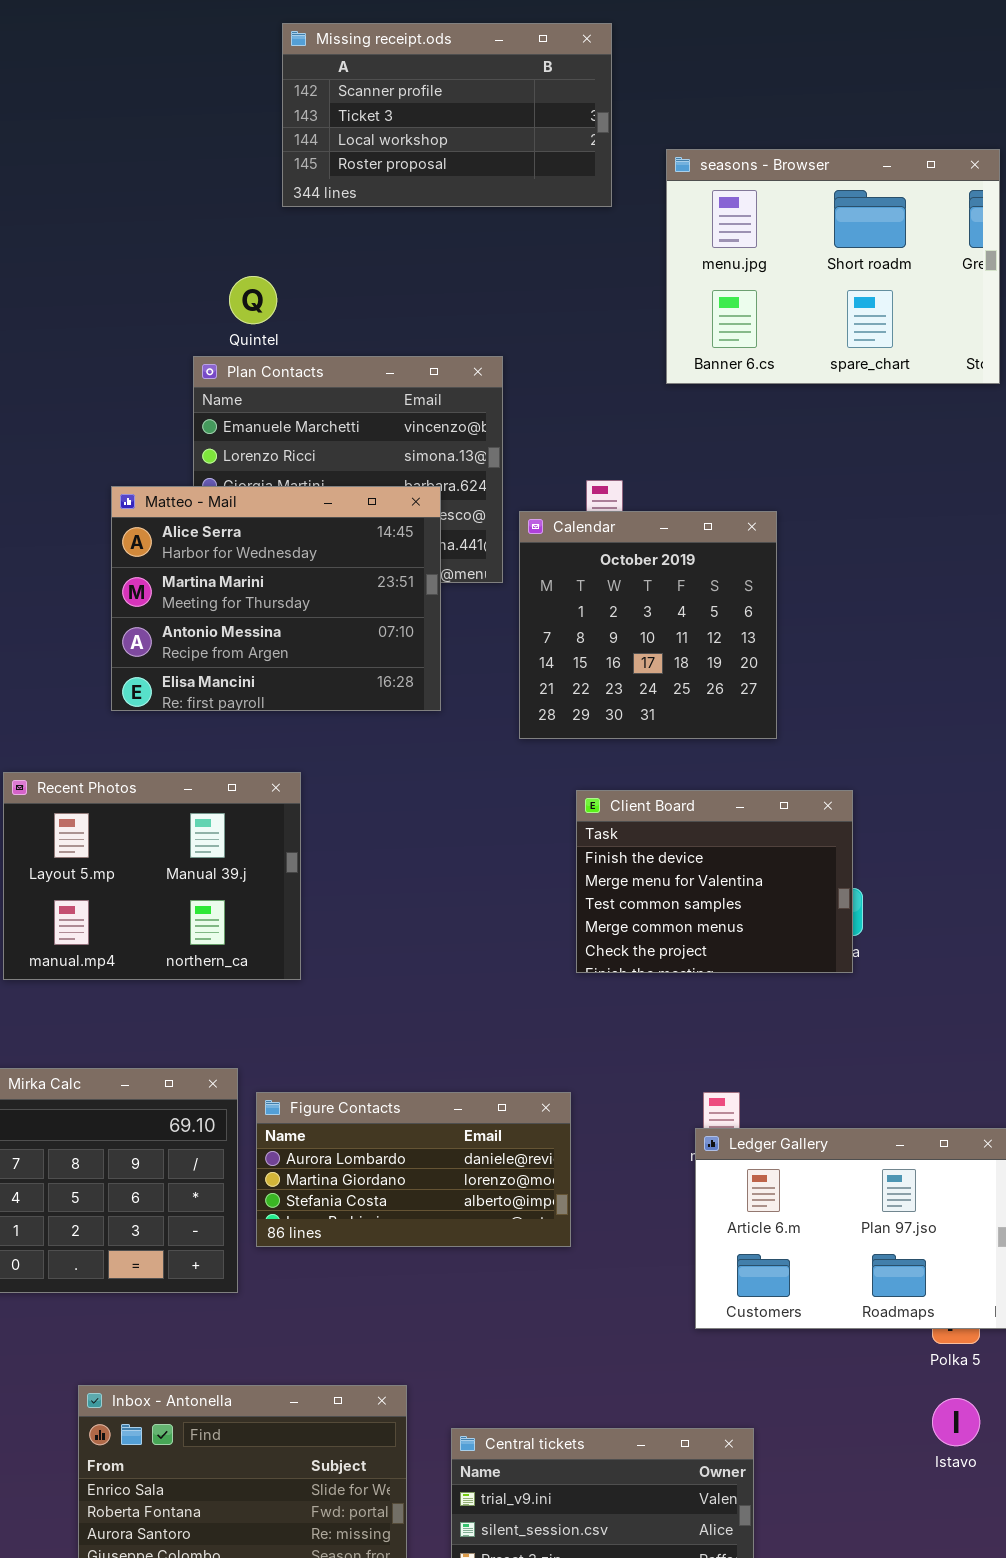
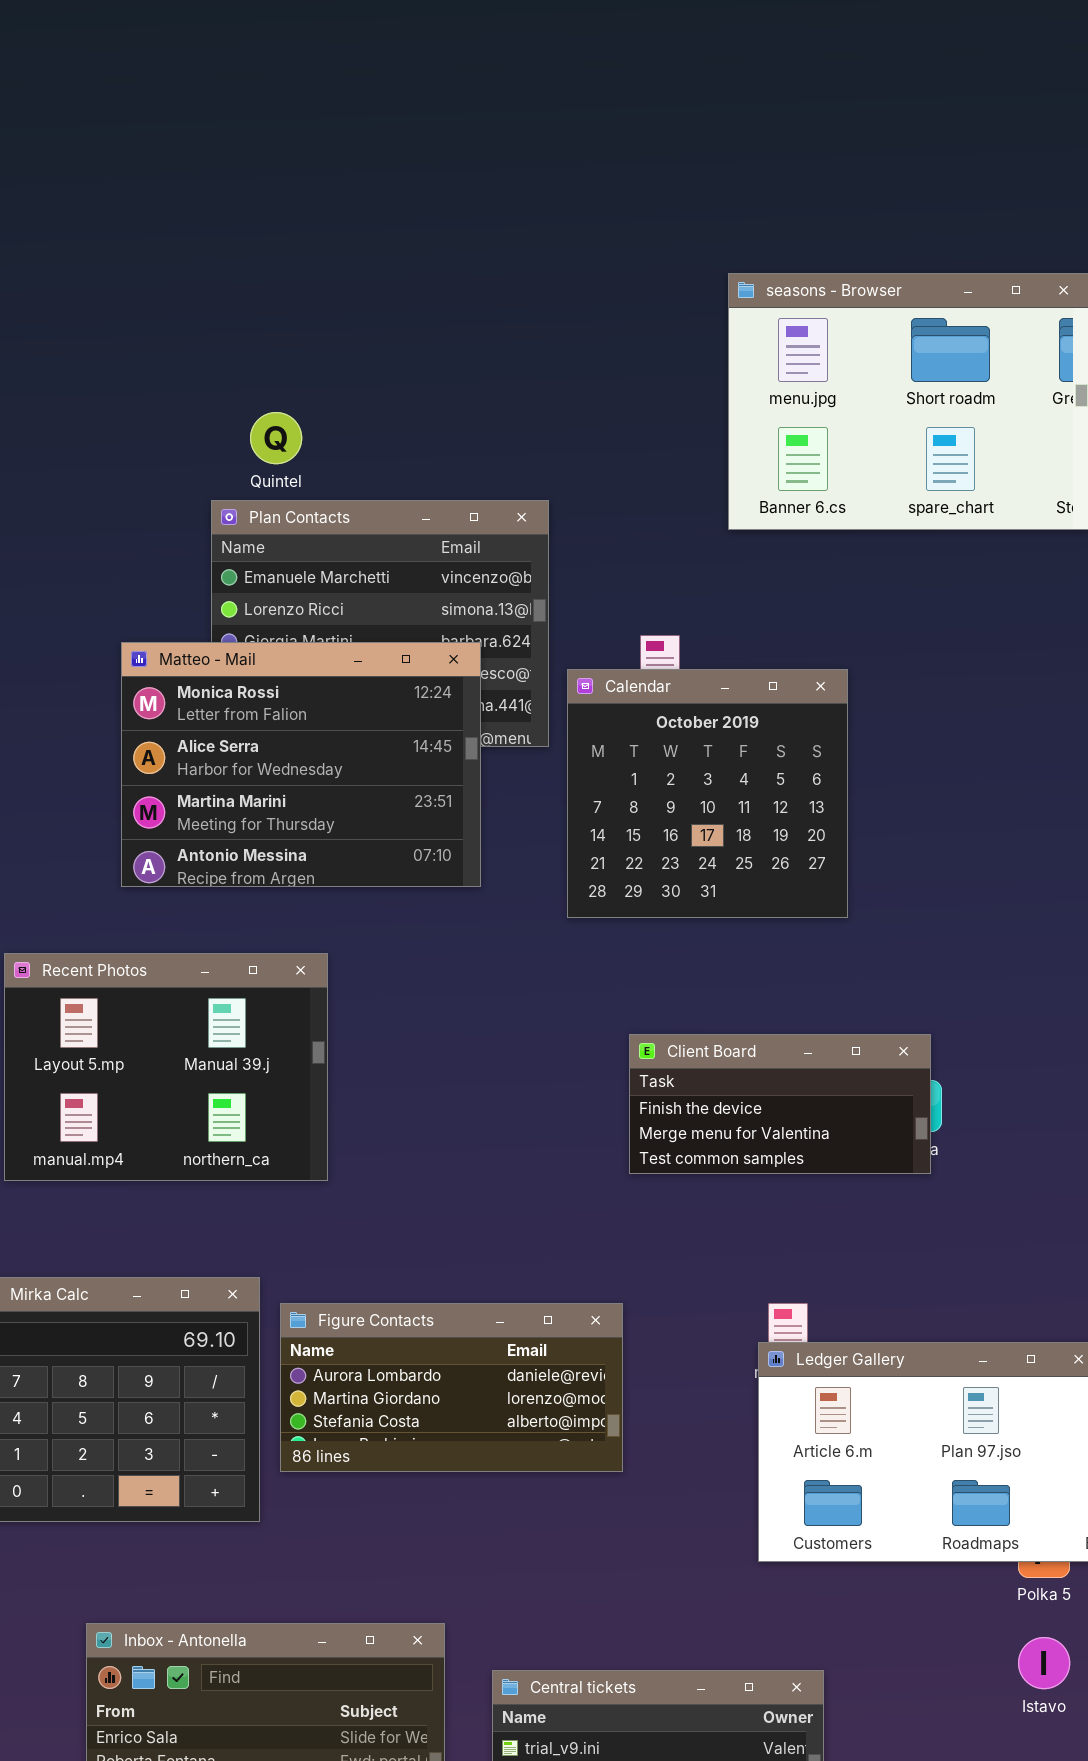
Missing receipt.ods: [282,23,612,207] -> none, closed
Matteo - Mail: [111,486,441,711] -> [121,642,481,887], scrolled up 1 row
Client Board: [576,790,853,973] -> [629,1034,931,1174], resized

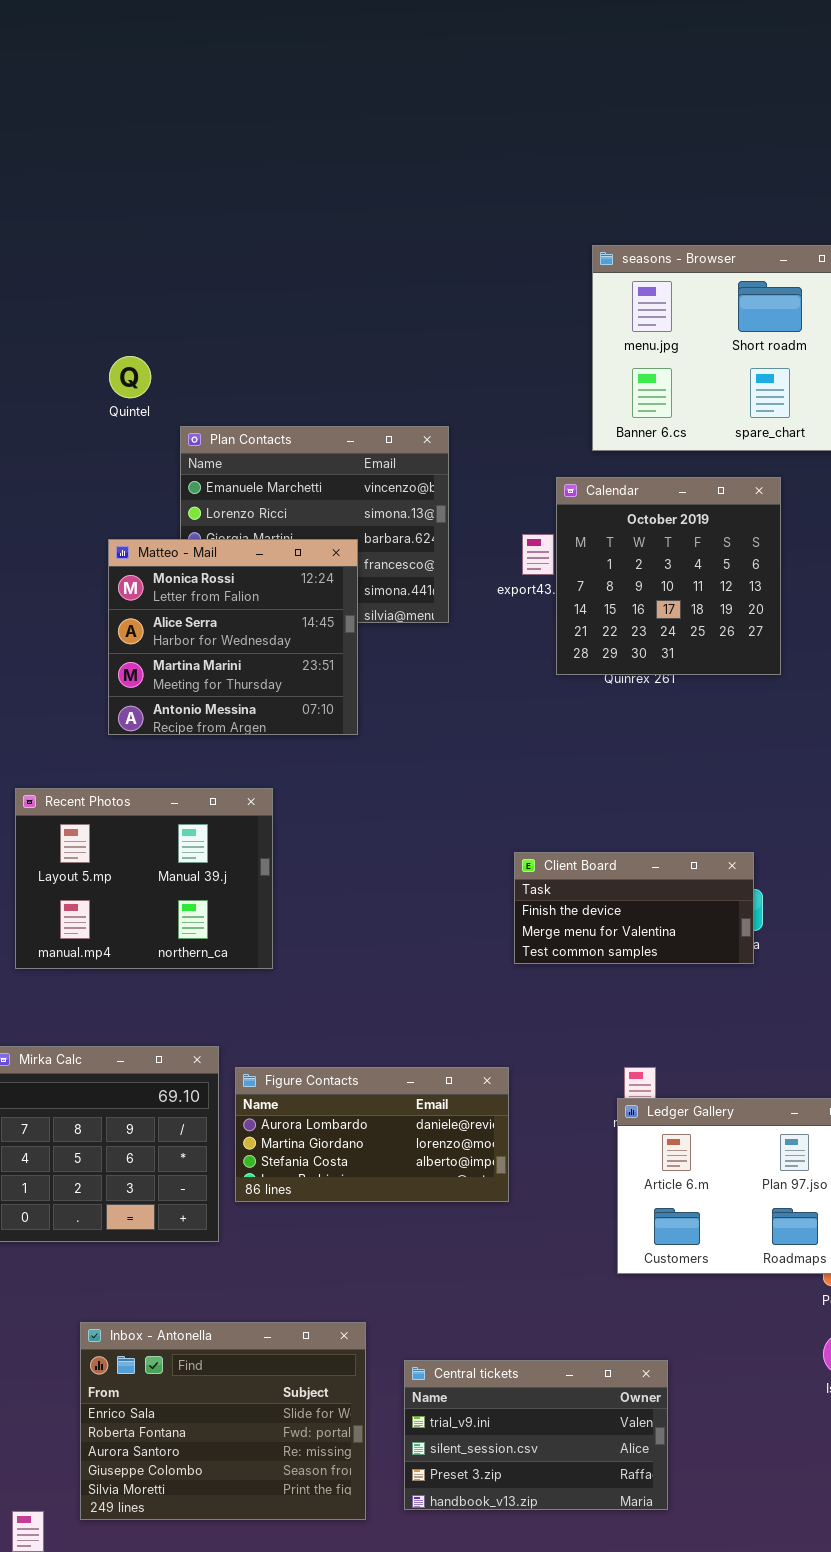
Quintel: [250,412,302,464] -> [109,356,151,398], moved
Matteo - Mail: [121,642,481,887] -> [108,539,358,735], resized
Calendar: [567,669,848,918] -> [556,477,781,675], moved

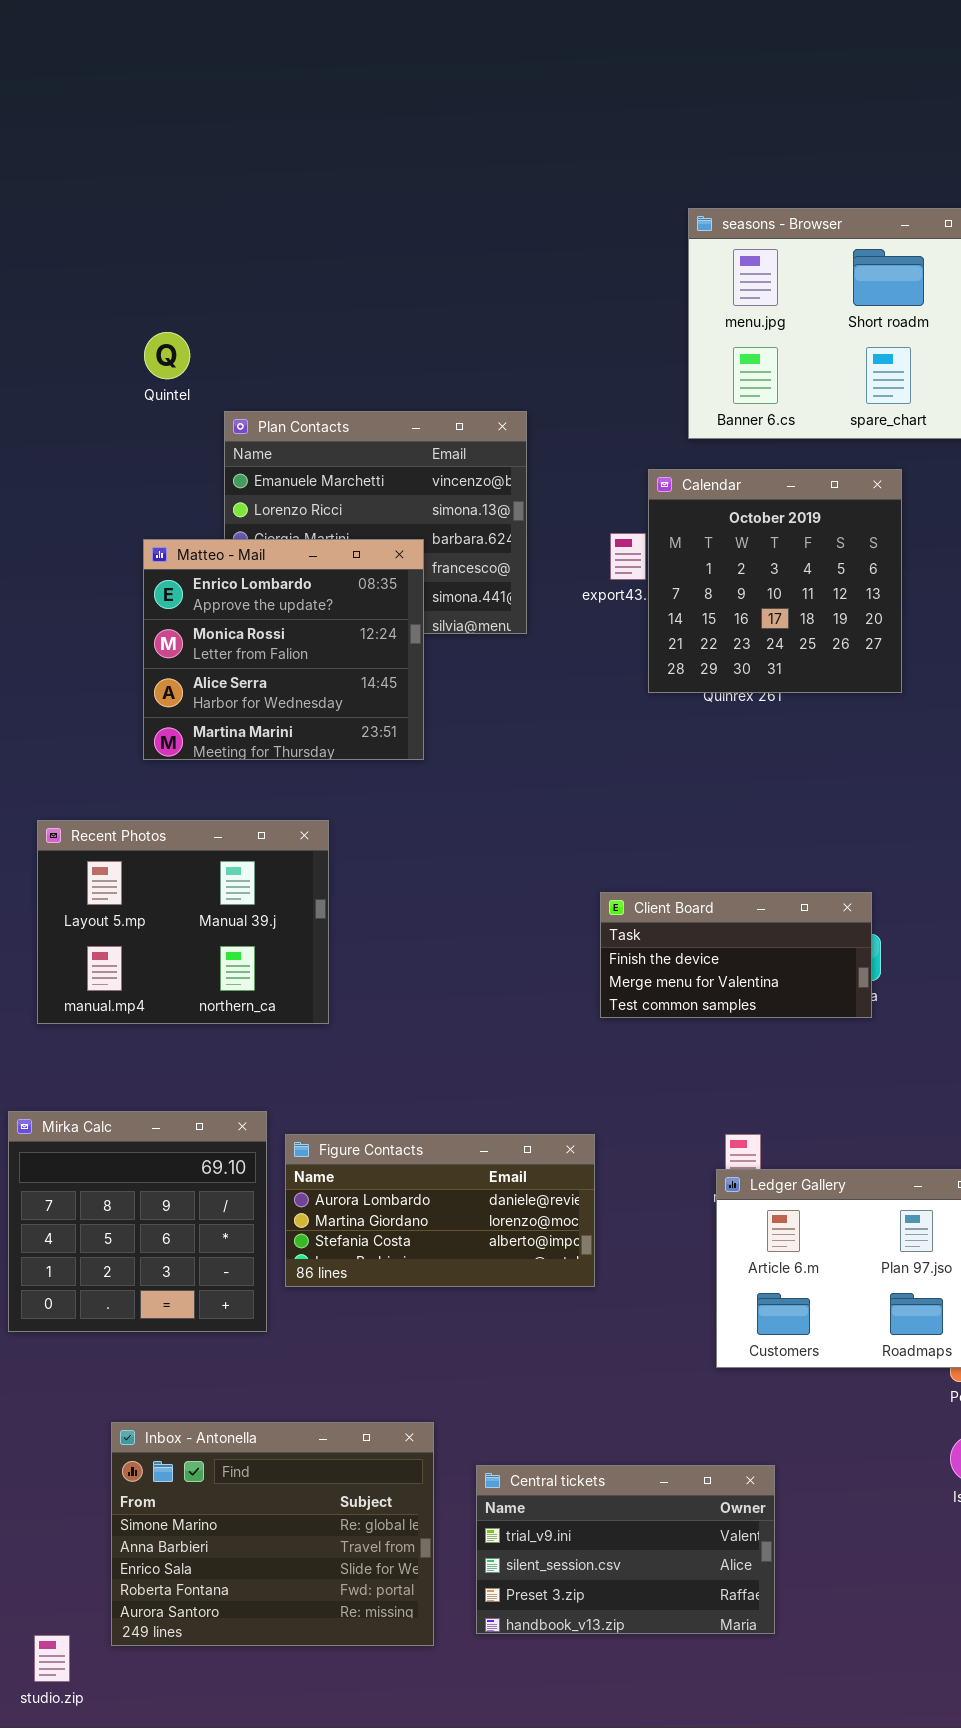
Matteo - Mail: [108,539,358,735] -> [143,539,424,760], scrolled up 1 row
Inbox - Antonella: [80,1322,366,1520] -> [111,1422,434,1646], scrolled up 2 rows

